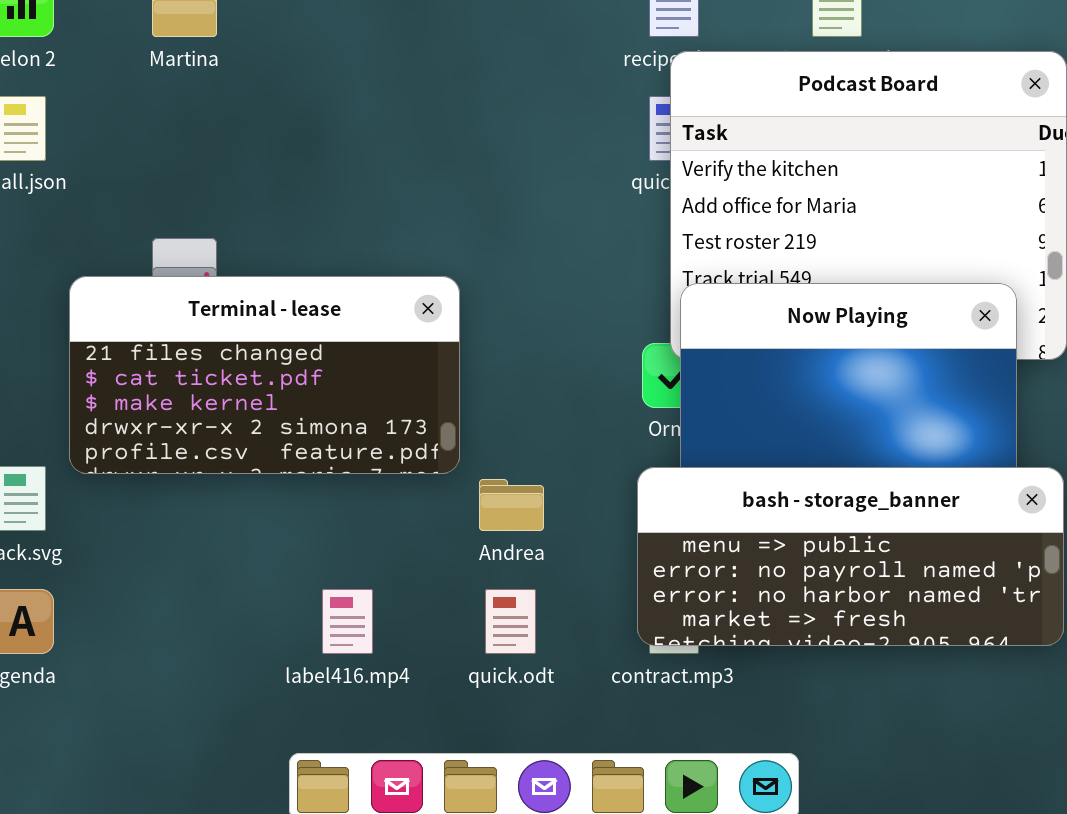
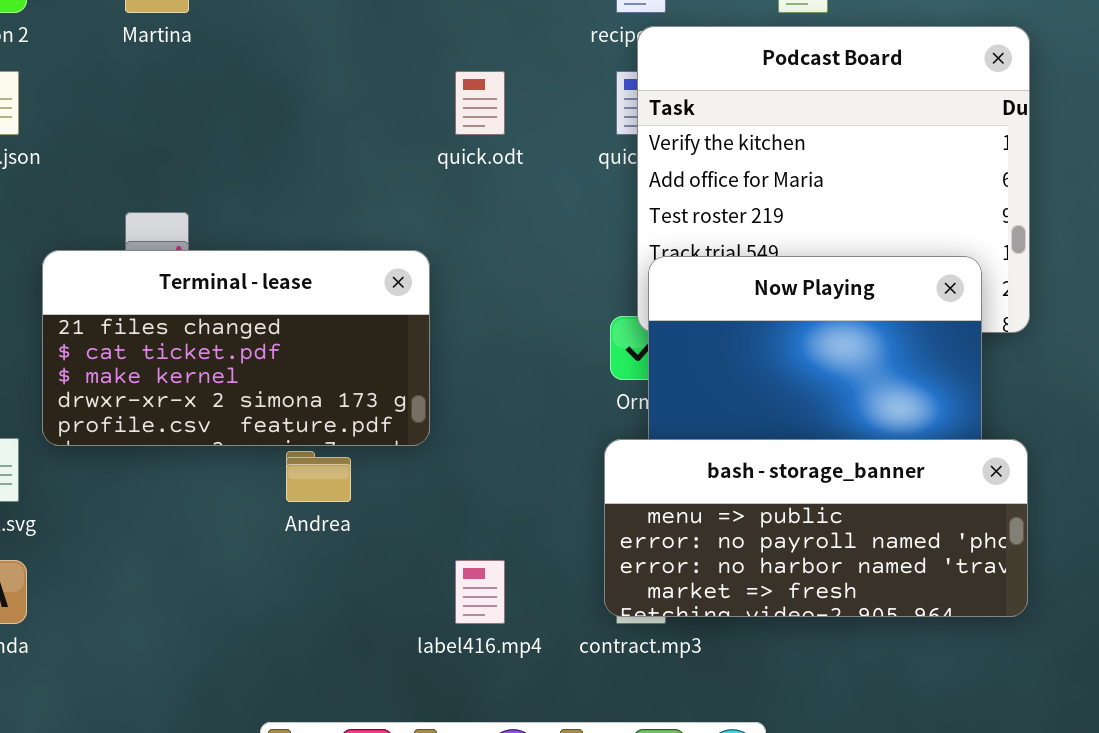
Andrea: [479,479,544,531] -> [286,451,351,502], moved
label416.mp4: [322,589,373,654] -> [455,560,505,624], moved
quick.odt: [485,589,536,654] -> [455,71,505,135], moved

